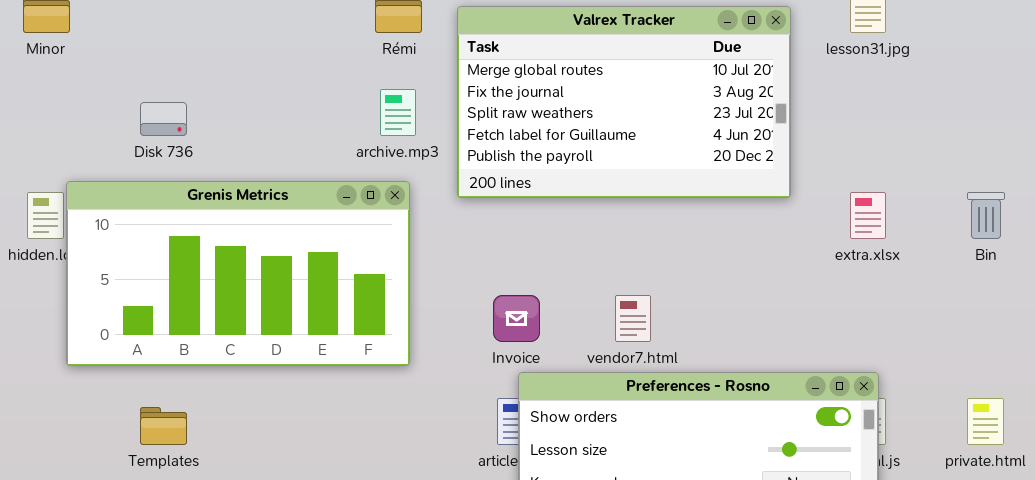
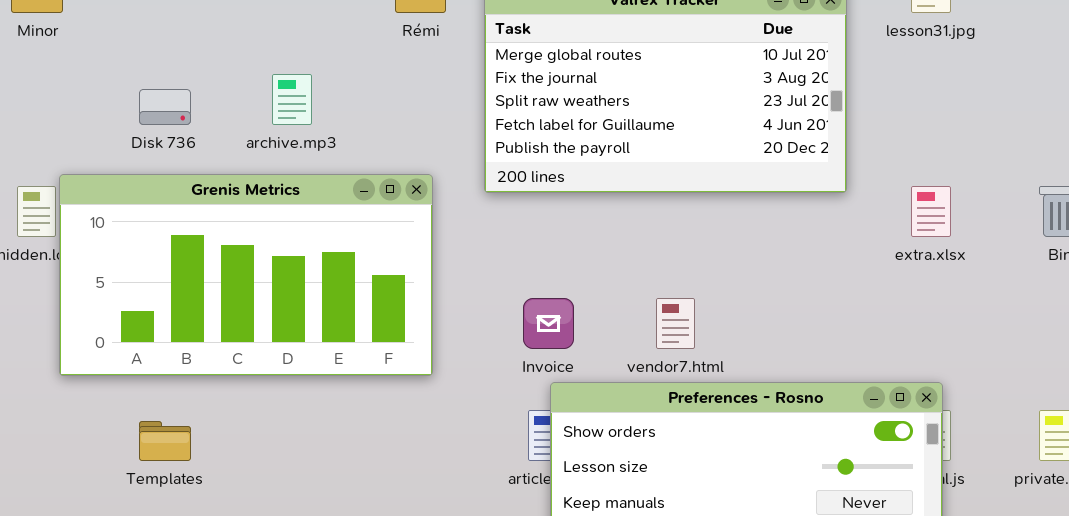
archive.mp3: [380,89,416,136] -> [272,74,312,125], moved

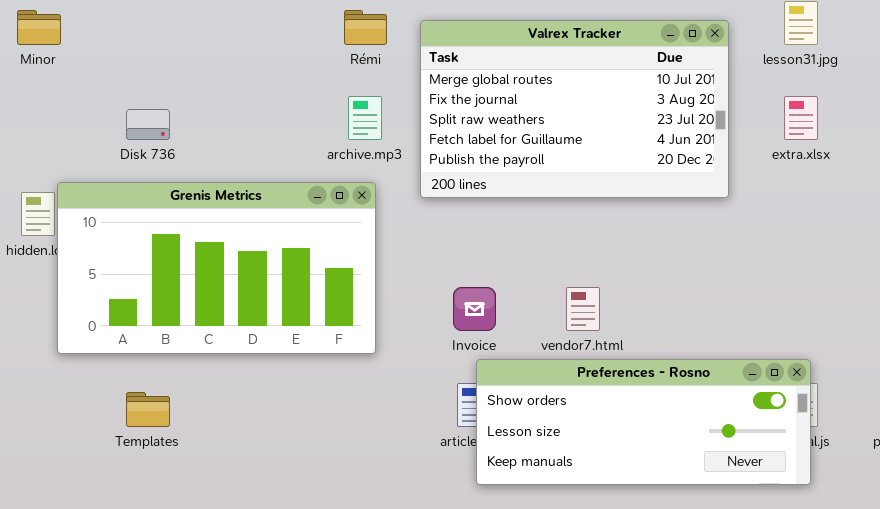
archive.mp3: [272,74,312,125] -> [348,96,382,140], moved
extra.xlsx: [911,186,951,237] -> [784,96,818,140], moved

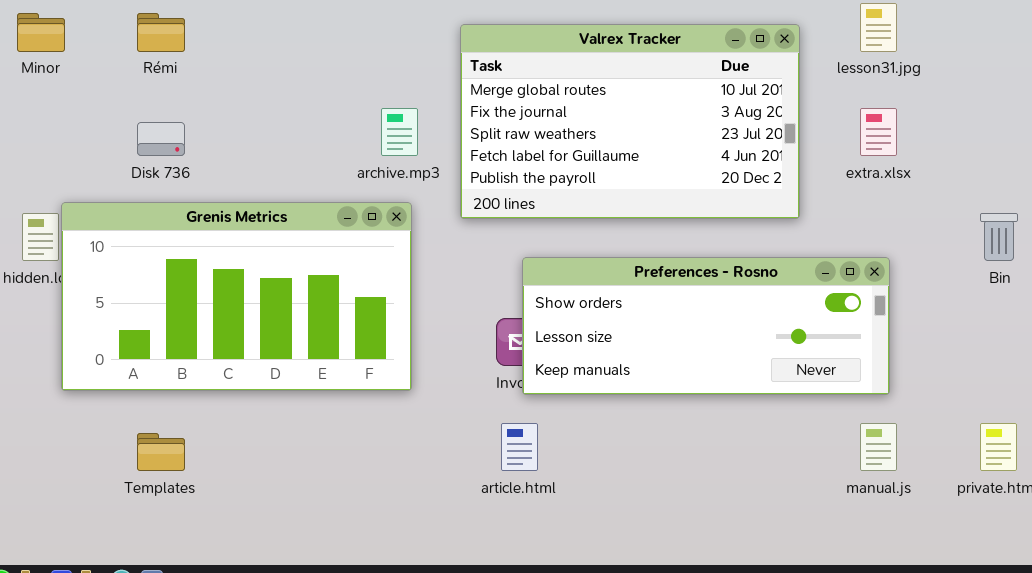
Rémi: [344,10,387,45] -> [137,13,185,52], moved
Preferences - Rosno: [476,359,811,485] -> [522,257,890,395], moved

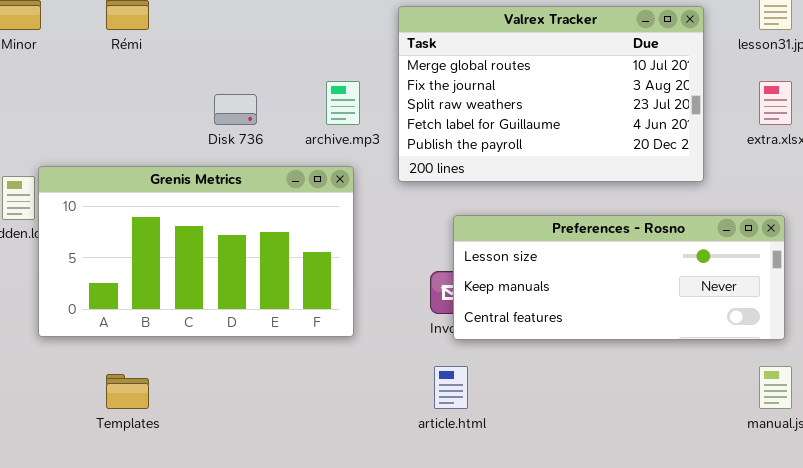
Disk 736: [137,122,185,156] -> [214,94,257,125], moved
Preferences - Rosno: [522,257,890,395] -> [453,215,785,340], scrolled down 1 row

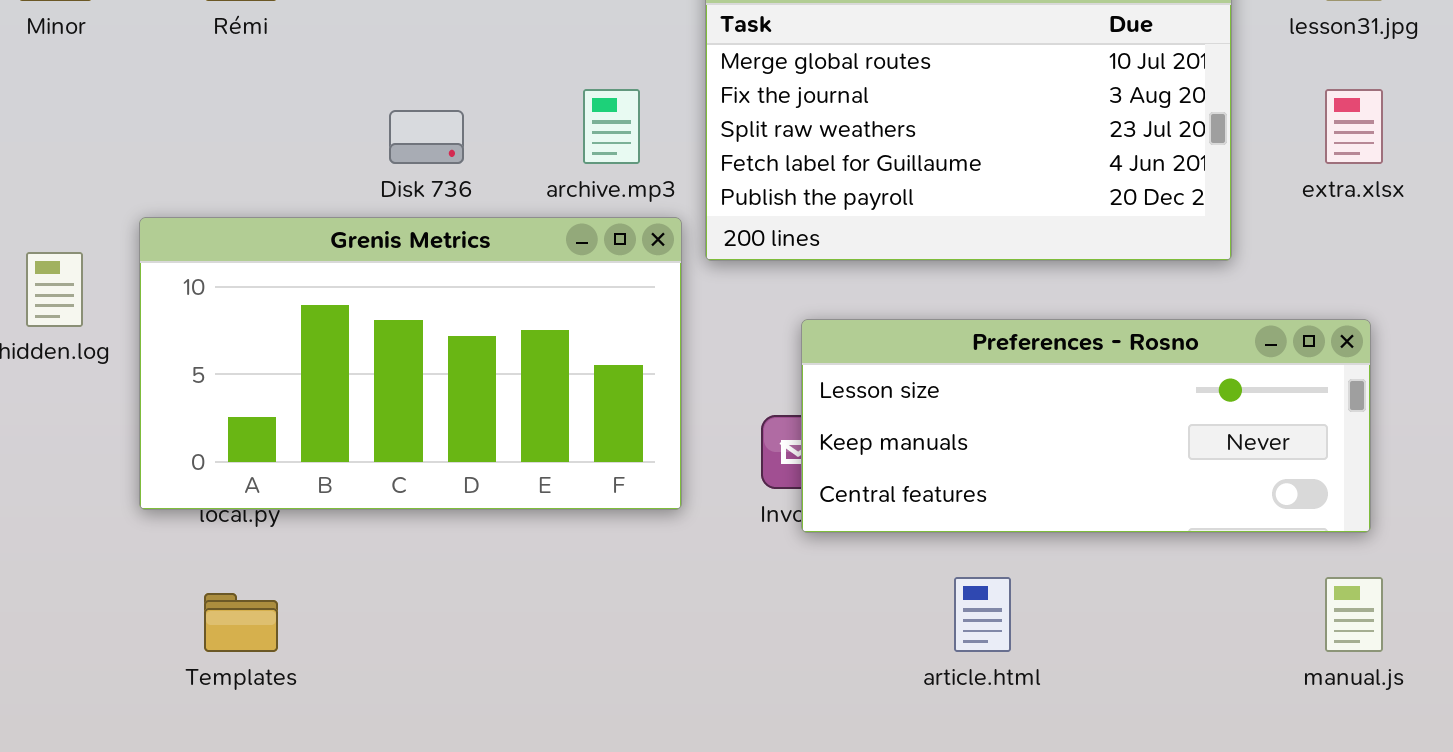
Grenis Metrics: [38,166,354,337] -> [139,217,682,510], moved
article.html: [434,366,468,409] -> [954,577,1011,652], moved

